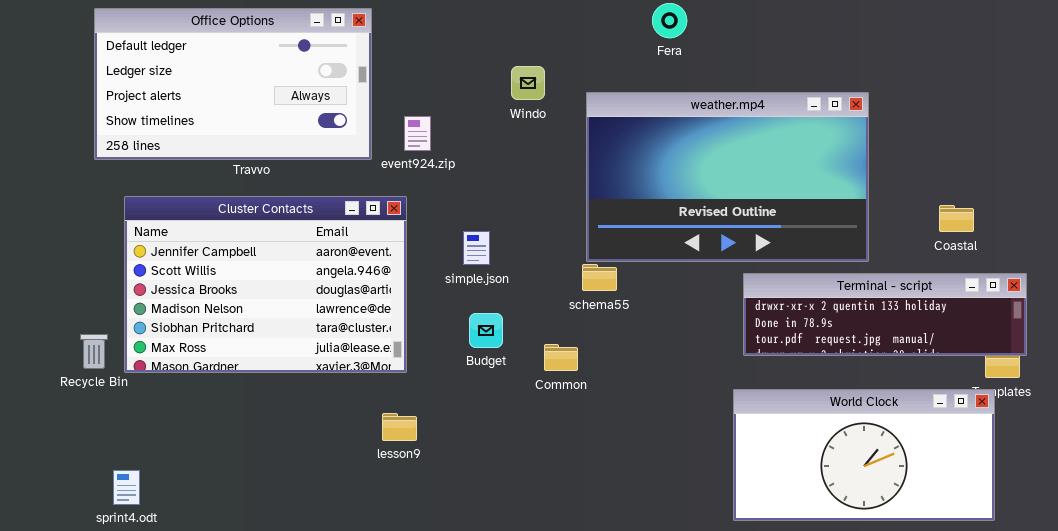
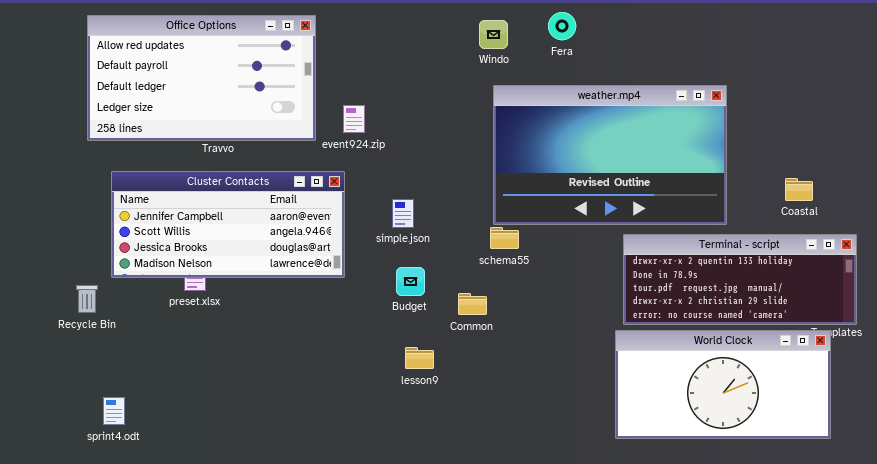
Office Options: [94,8,372,160] -> [87,15,316,141], scrolled up 2 rows
Windo: [511,66,545,100] -> [479,20,508,49], moved
Cluster Contacts: [124,196,407,373] -> [111,171,345,278], resized
Terminal - script: [743,273,1027,356] -> [623,234,857,325], resized
lesson9: [382,413,417,441] -> [405,347,434,369], moved

